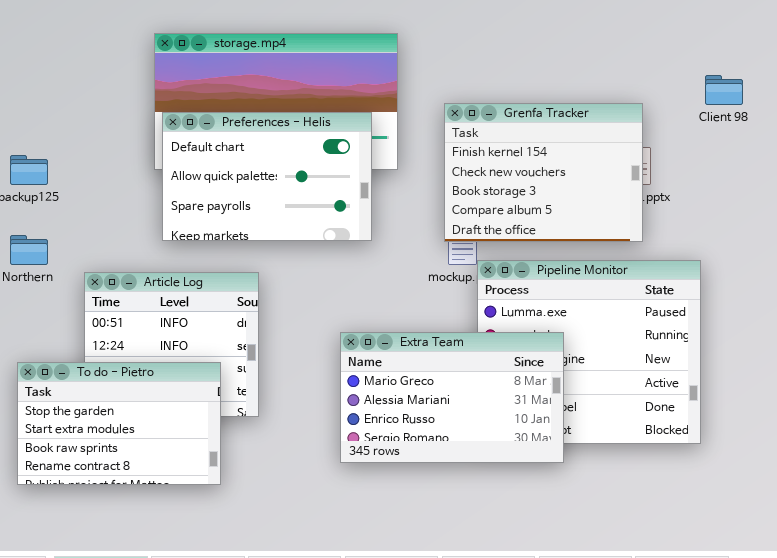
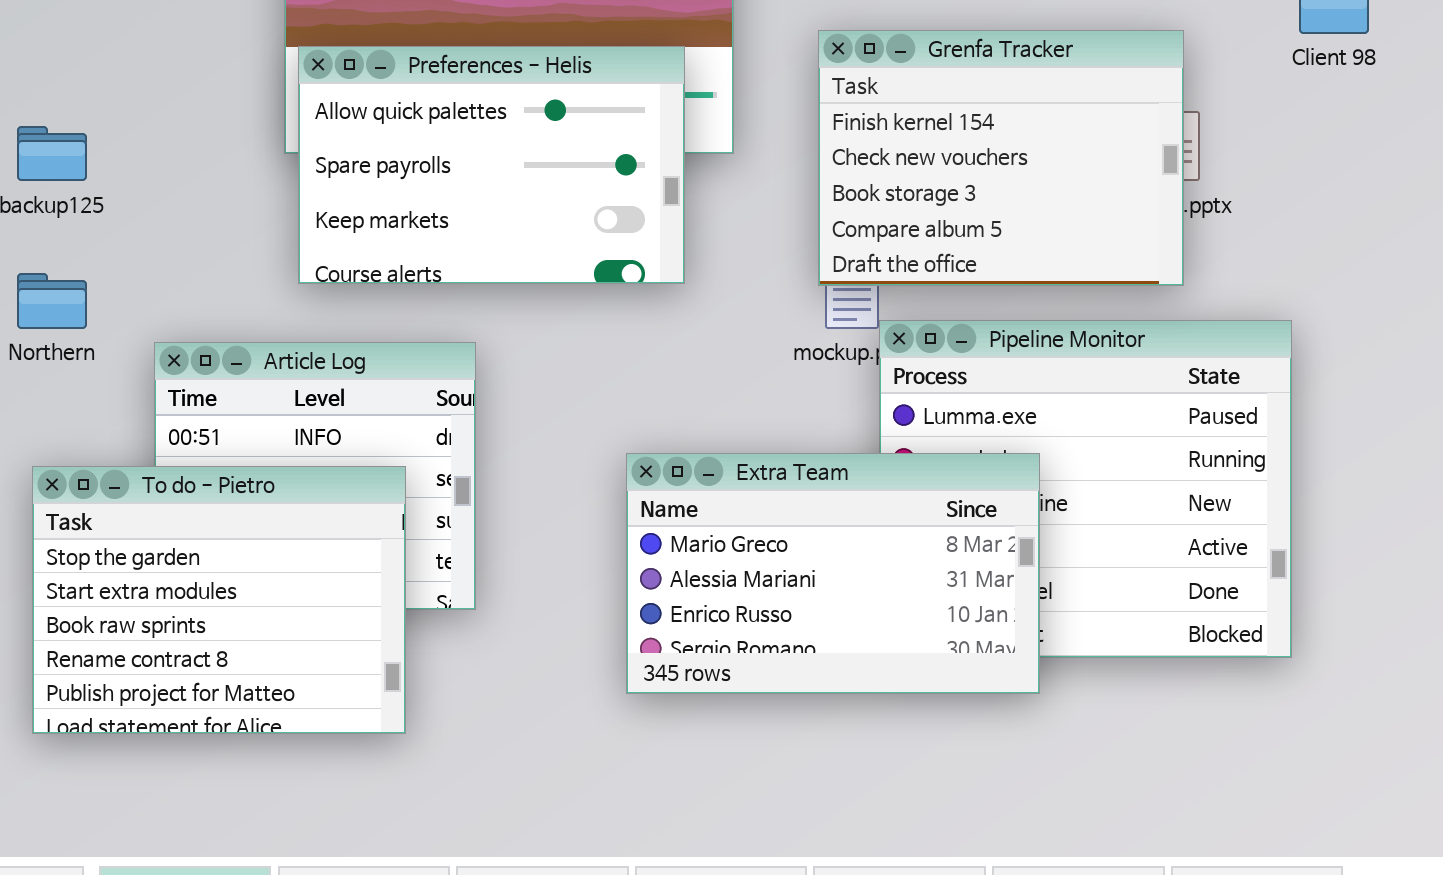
Preferences - Helis: [162,112,372,241] -> [298,46,685,284], scrolled down 1 row
To do - Pietro: [17,362,221,485] -> [32,466,406,734], resized

